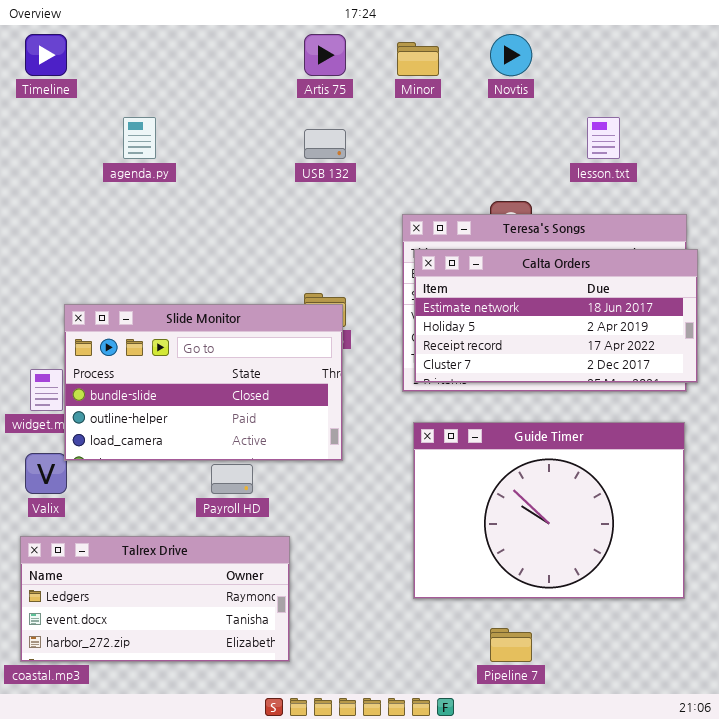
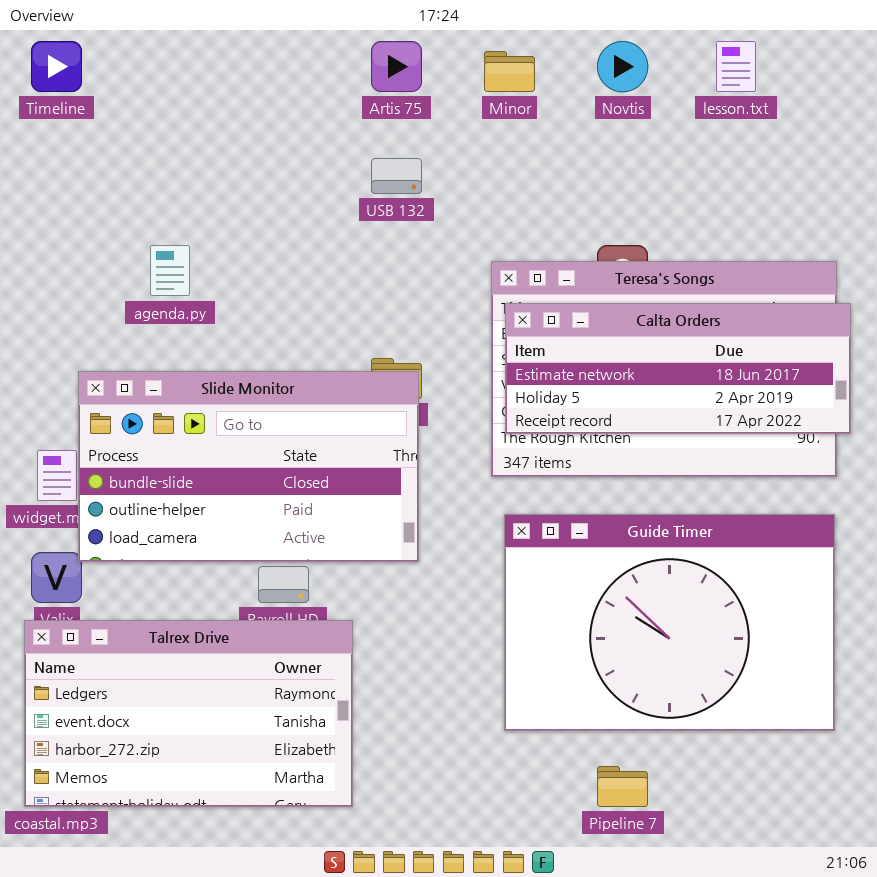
agenda.py: [123,117,156,159] -> [150,245,190,296], moved
lesson.txt: [587,117,620,159] -> [716,41,756,92], moved
Calta Orders: [414,249,698,383] -> [505,303,851,434], resized
Talrex Drive: [20,536,290,662] -> [24,620,353,807], resized

